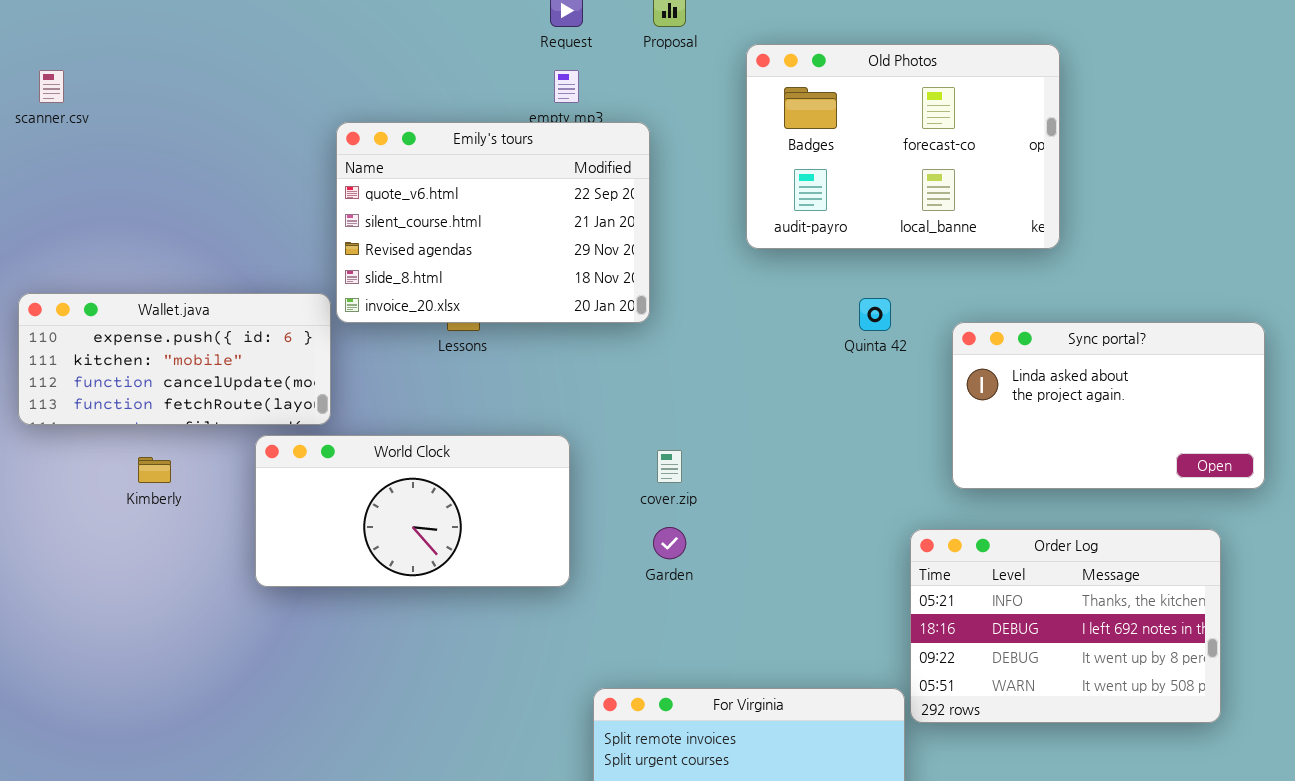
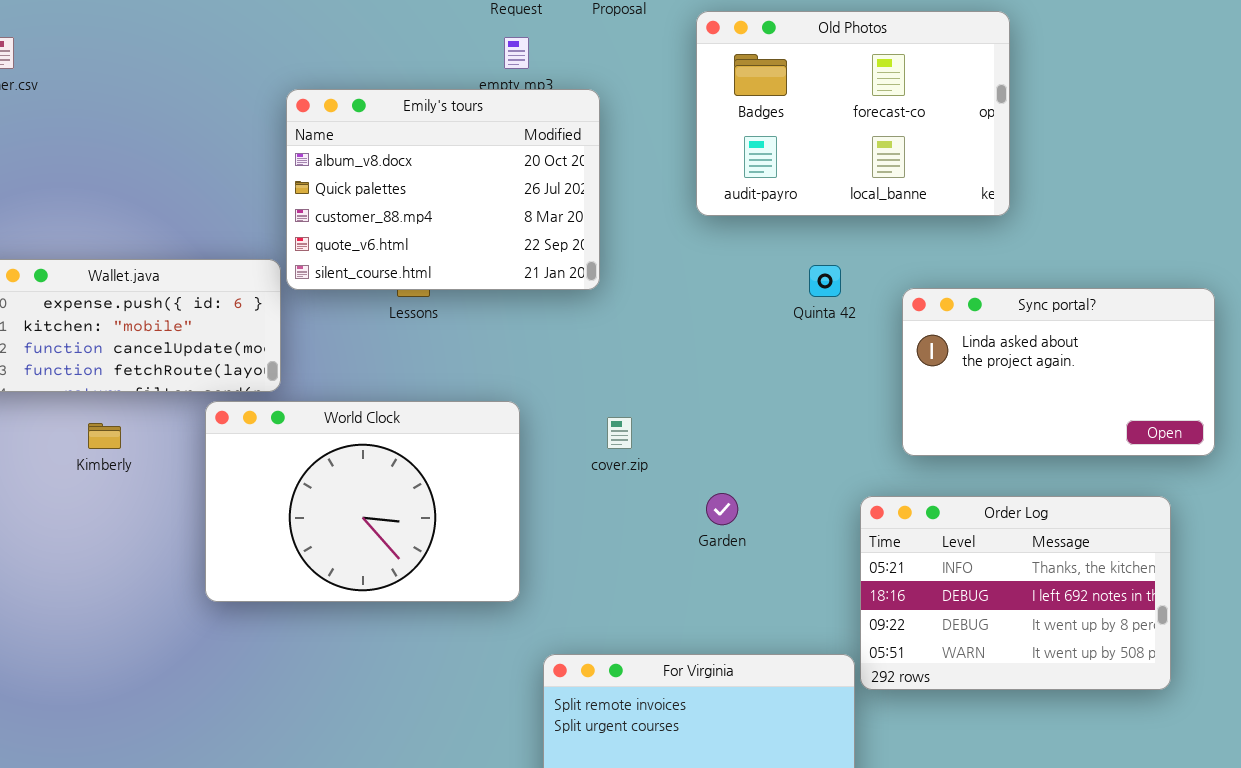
Emily's tours: [336,122,650,323] -> [286,89,600,290], scrolled up 3 rows
World Clock: [255,435,570,587] -> [205,401,520,602], resized
Garden: [653,527,686,559] -> [706,493,738,525], moved

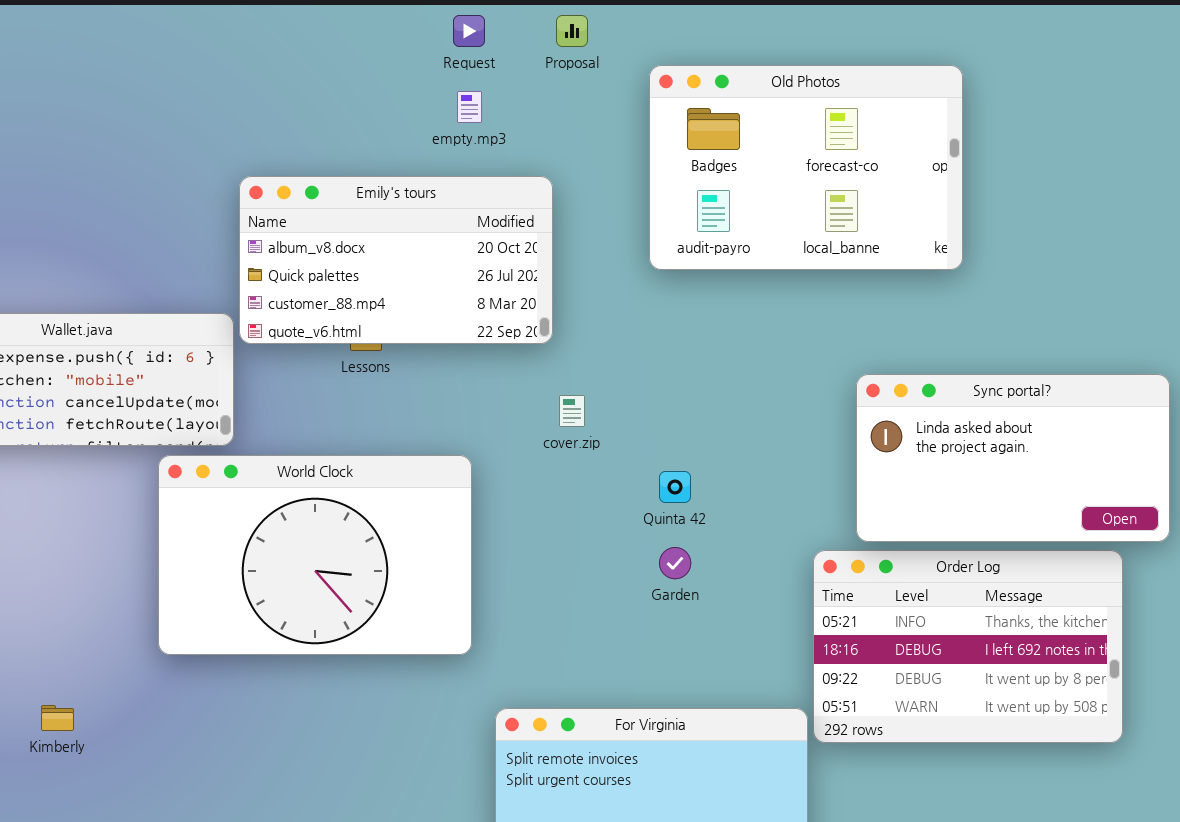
Emily's tours: [286,89,600,290] -> [239,176,553,344], resized
Quinta 42: [809,265,841,297] -> [659,471,691,503], moved
Sync portal?: [902,288,1215,456] -> [856,374,1170,542], moved
cover.zip: [607,417,632,449] -> [559,395,585,427], moved
Kimberly: [88,423,121,449] -> [41,705,74,731], moved

